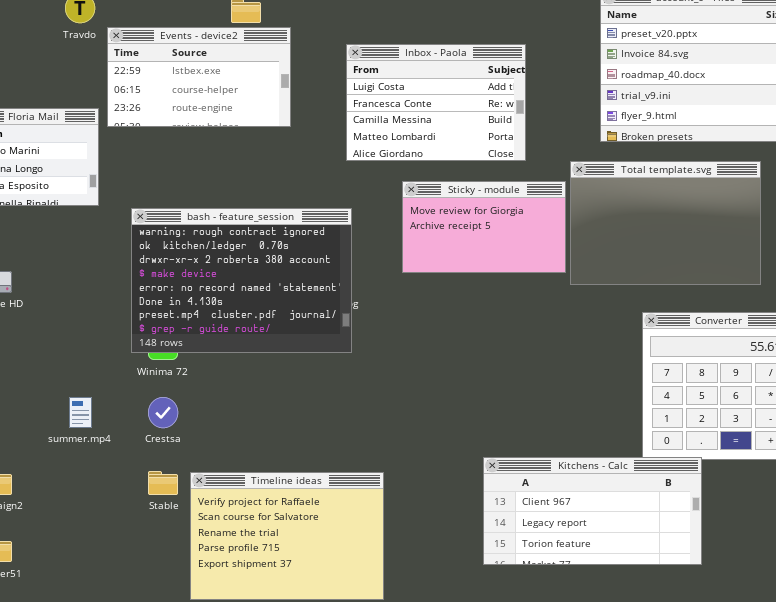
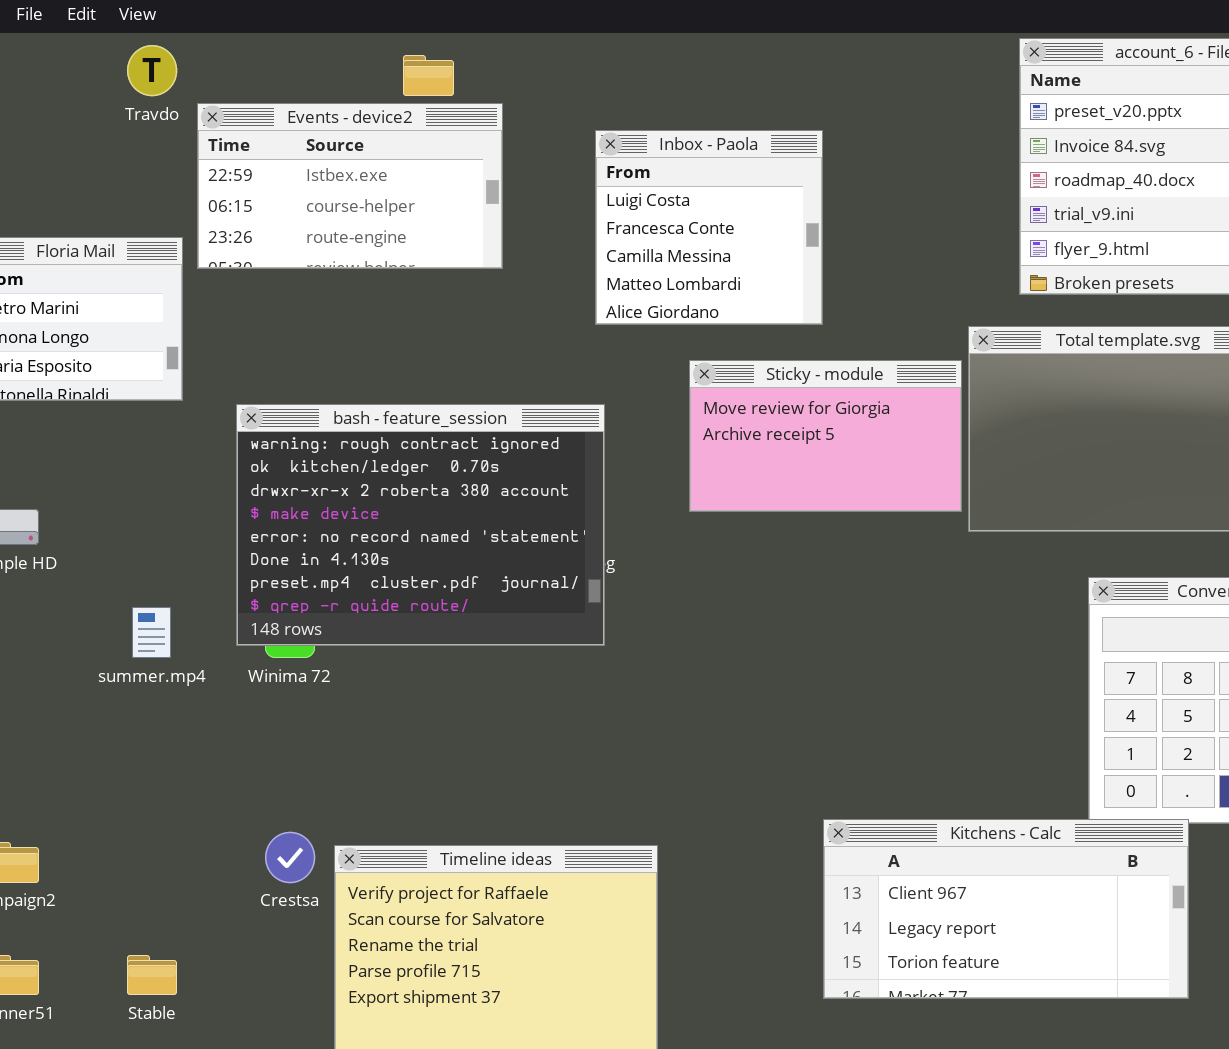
Inbox - Paola: [346,44,526,161] -> [595,130,823,325], resized
summer.mp4: [69,397,92,428] -> [132,607,171,658], moved
Crestsa: [148,397,178,428] -> [265,832,315,883], moved
Stable: [148,471,178,495] -> [127,955,177,995], moved

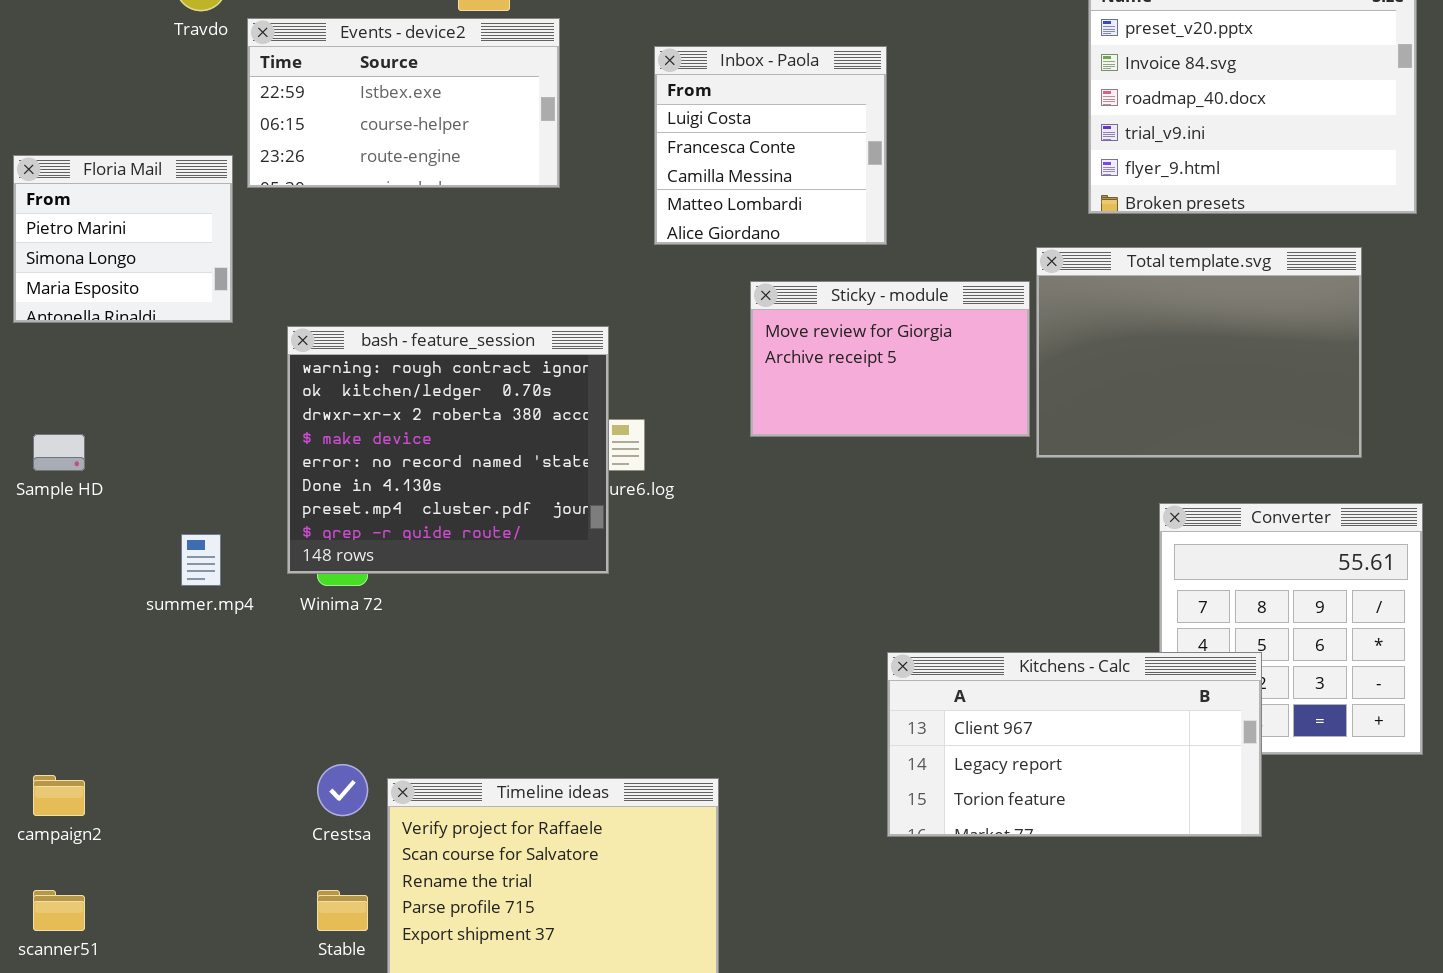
bash - feature_session: [236,404,605,646] -> [287,326,609,574], resized
Kitchens - Calc: [823,819,1189,999] -> [887,652,1262,837], moved
Stable: [127,955,177,995] -> [317,890,368,931], moved

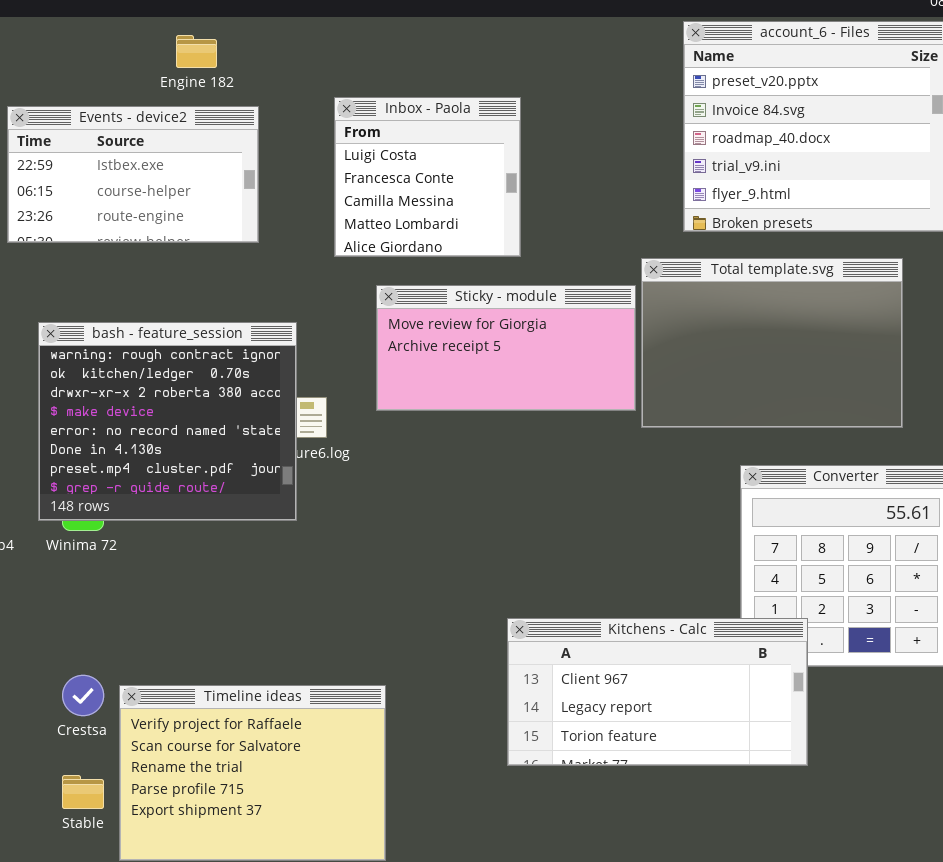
Events - device2: [247,18,560,188] -> [7,106,259,243], moved
Sticky - module: [750,281,1030,437] -> [376,285,636,411], resized
Kitchens - Calc: [887,652,1262,837] -> [507,618,808,766], moved

